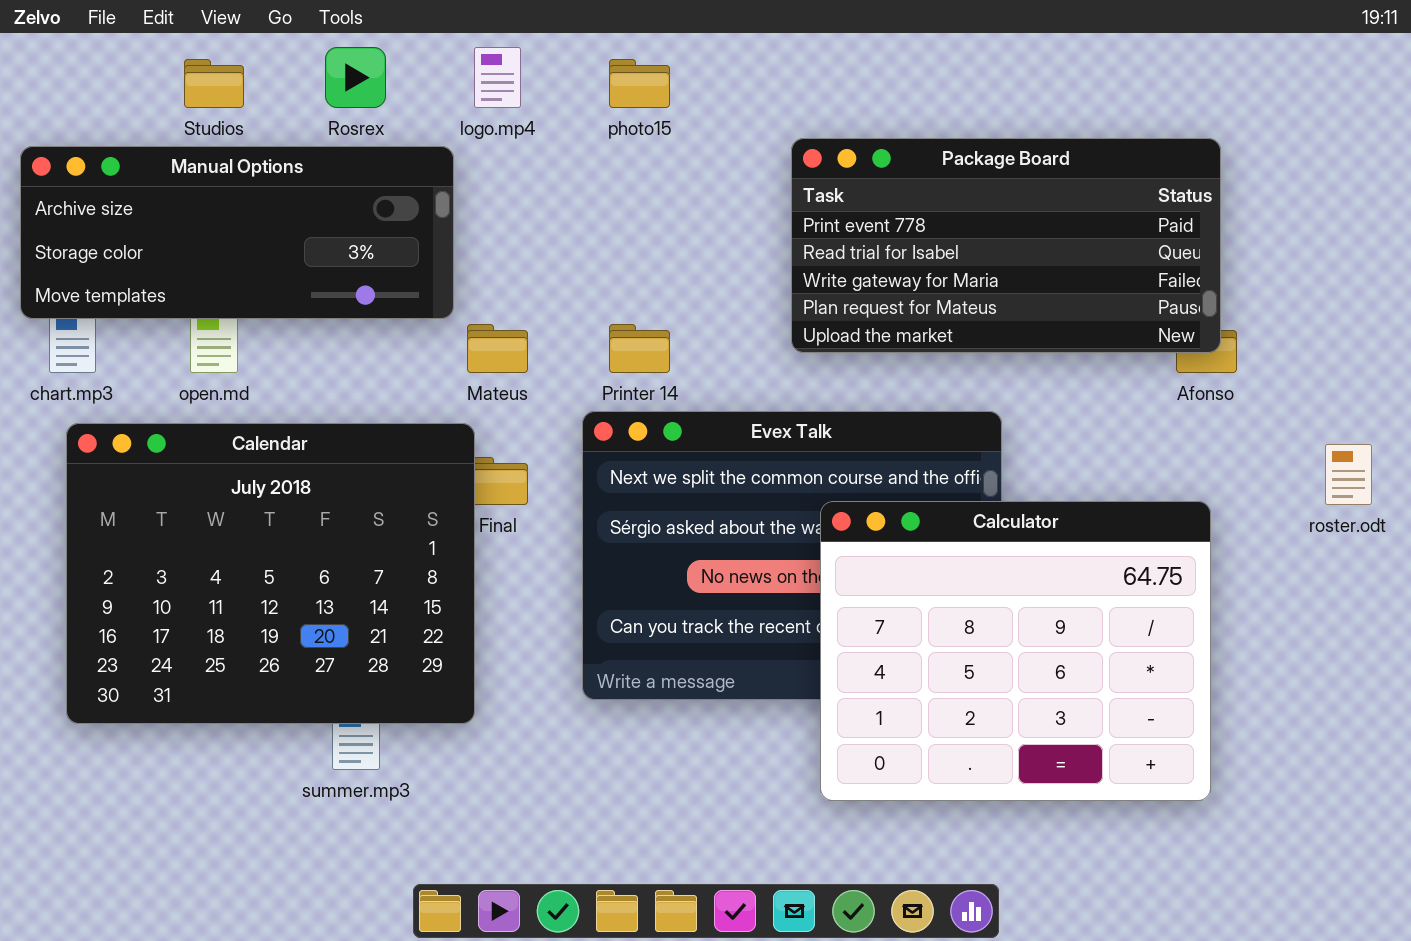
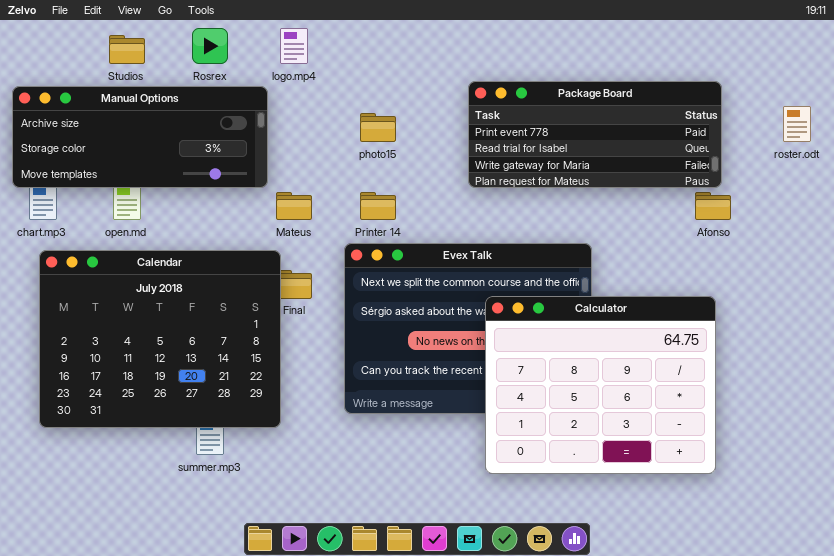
photo15: [609,59,670,108] -> [360,113,396,142], moved
Package Board: [791,138,1221,353] -> [468,81,722,188], resized
roster.odt: [1325,444,1372,505] -> [783,106,811,142], moved

